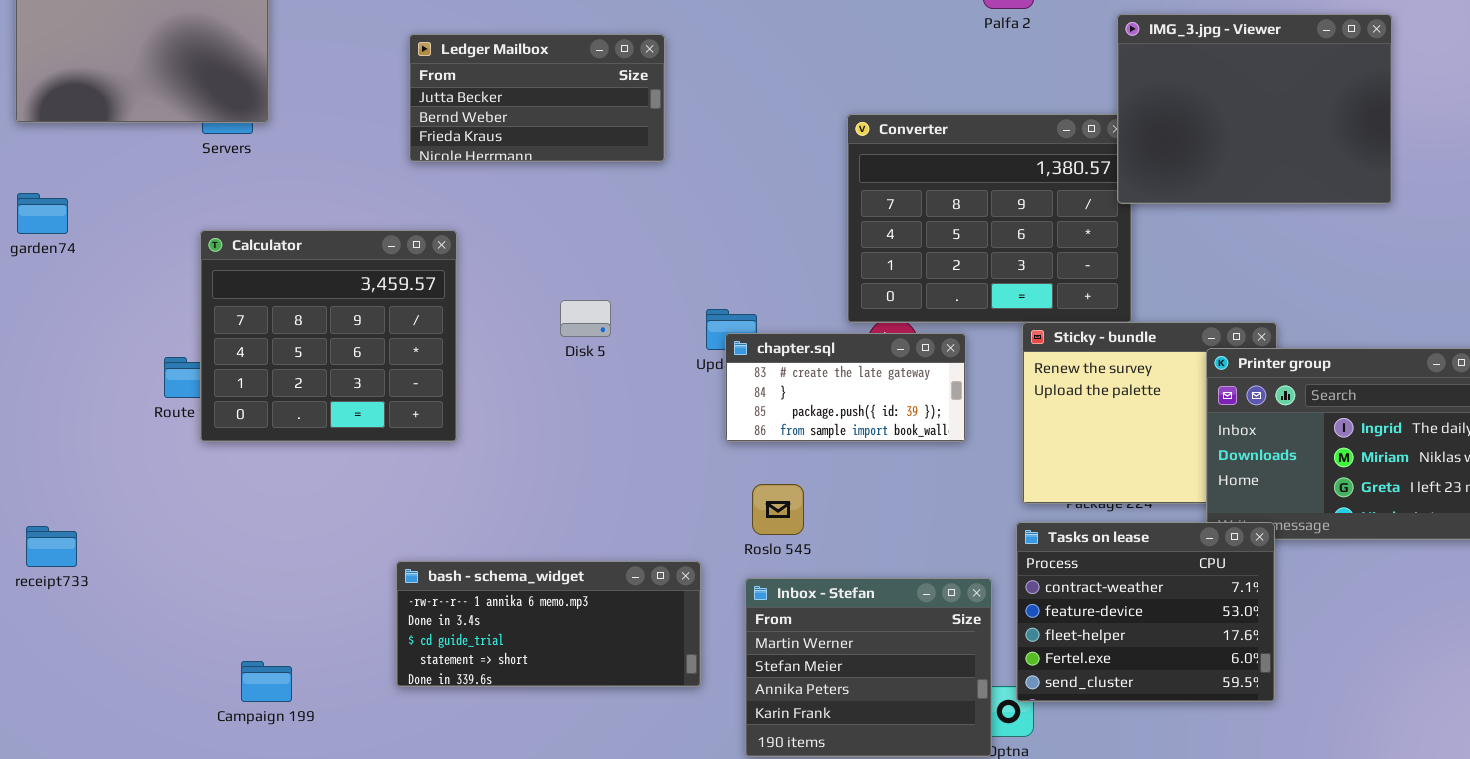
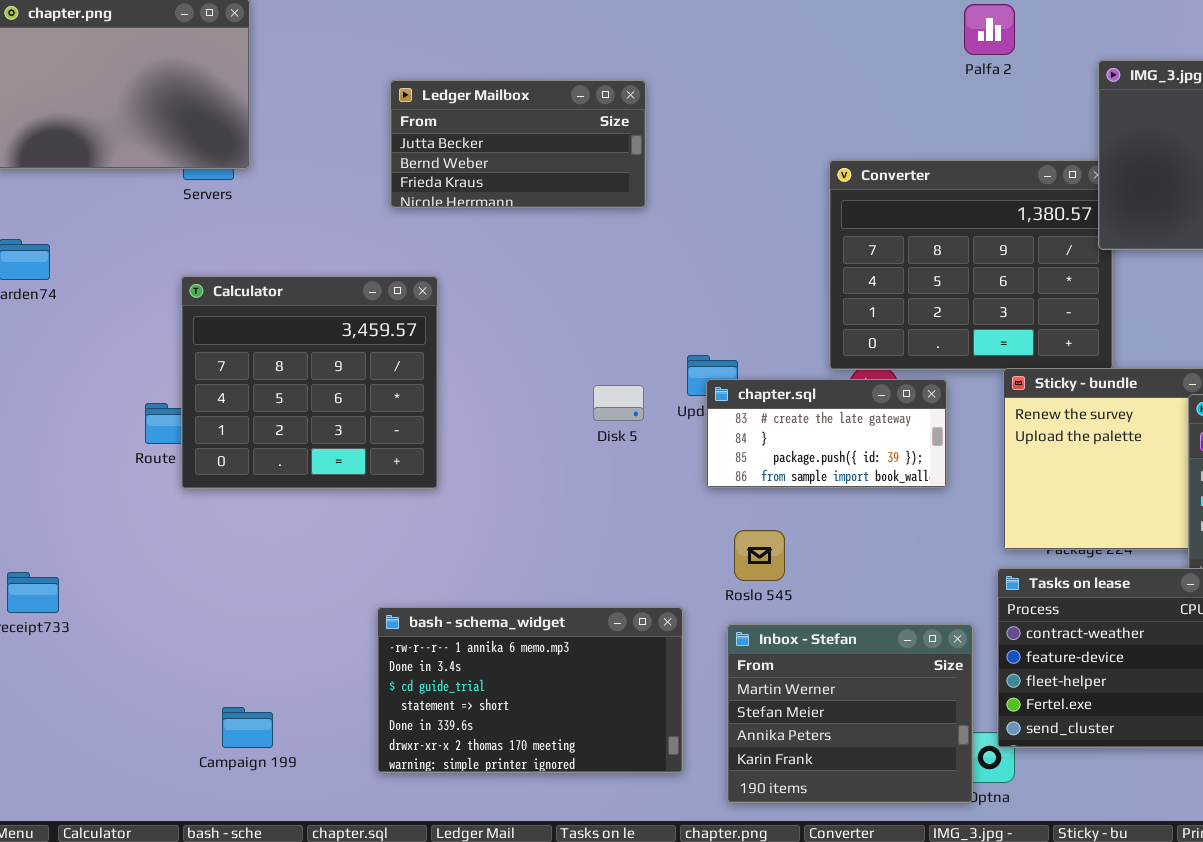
Disk 5: [560,300,611,337] -> [593,385,644,421], moved
bash - schema_widget: [396,561,701,687] -> [377,607,683,773], resized

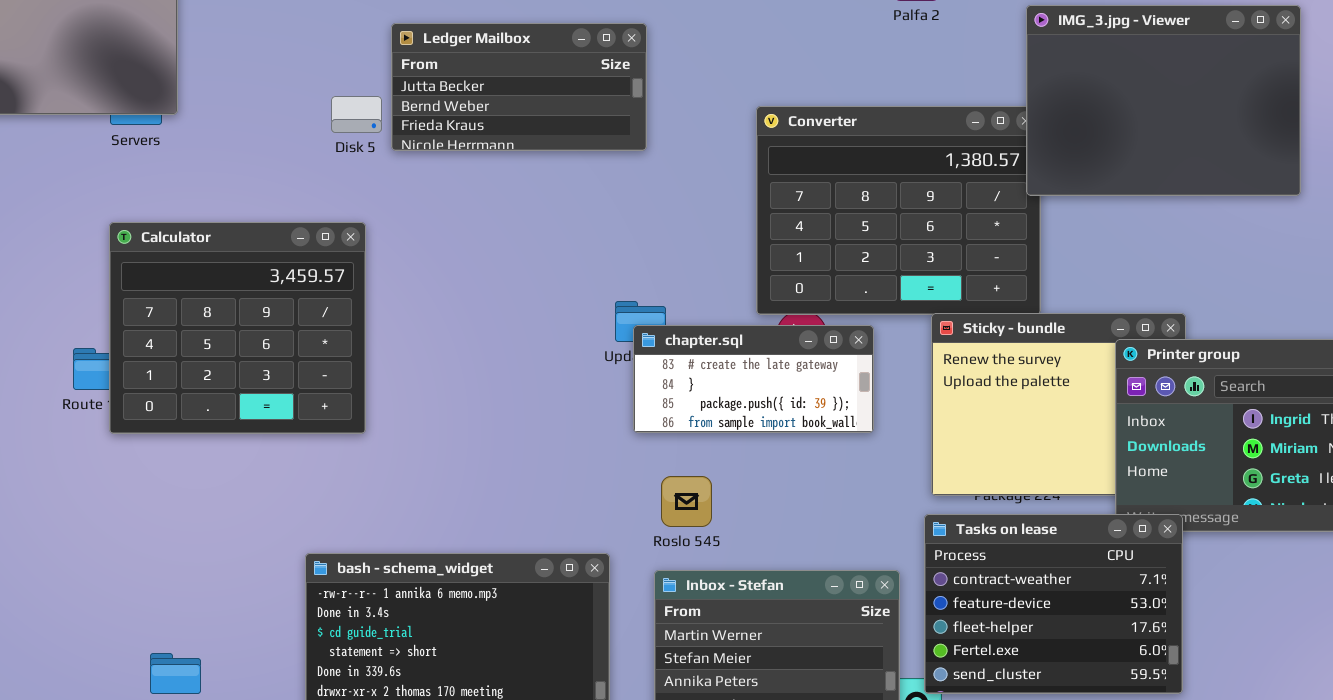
Ledger Mailbox: [390,80,646,208] -> [391,23,647,151], moved
Disk 5: [593,385,644,421] -> [331,96,382,133], moved

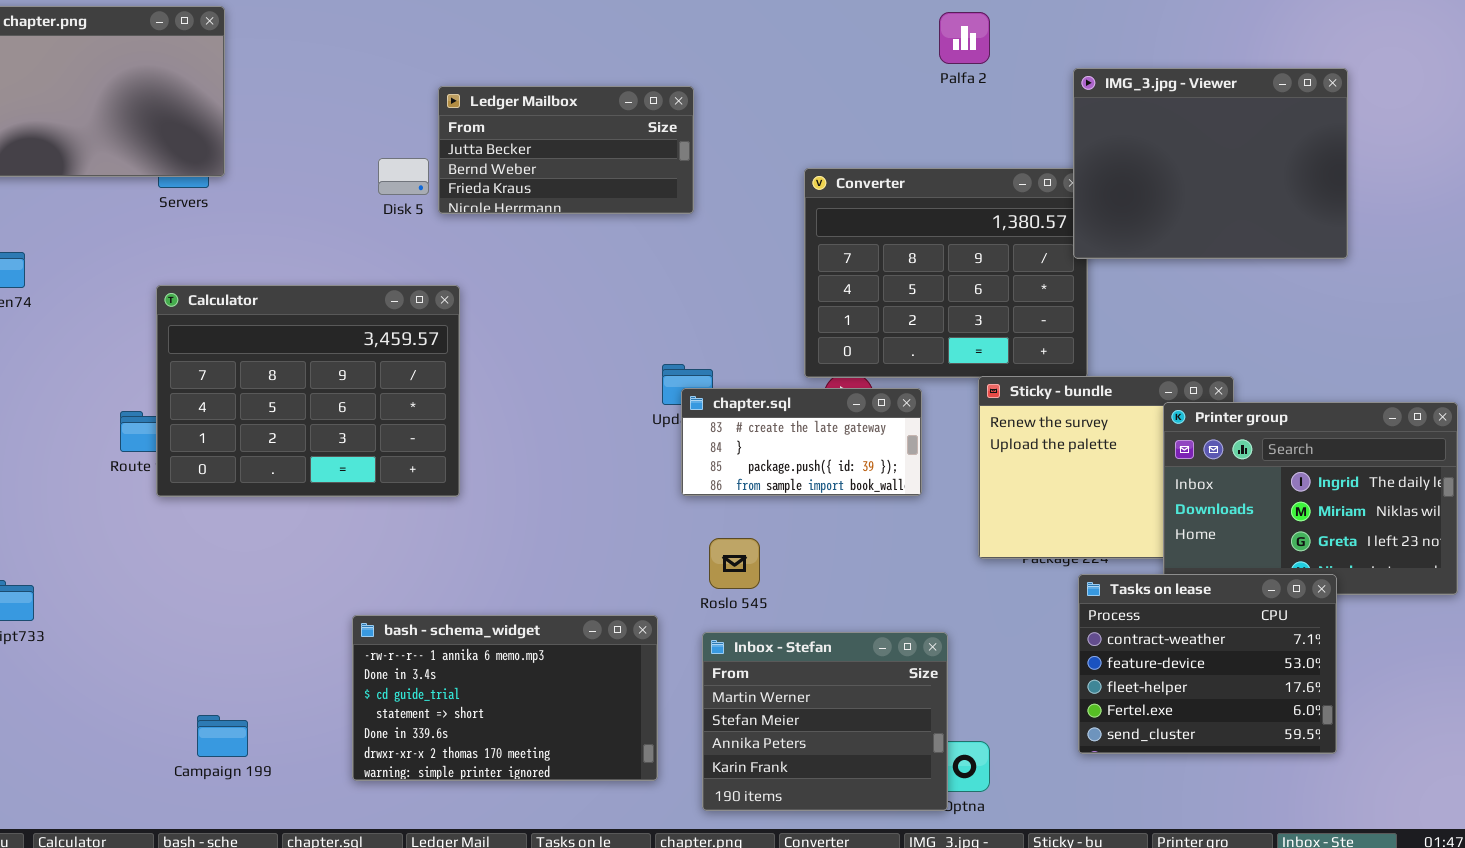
Calculator: [109,222,366,434] -> [156,285,460,497], resized
Tasks on lease: [924,514,1183,694] -> [1078,574,1337,754], moved

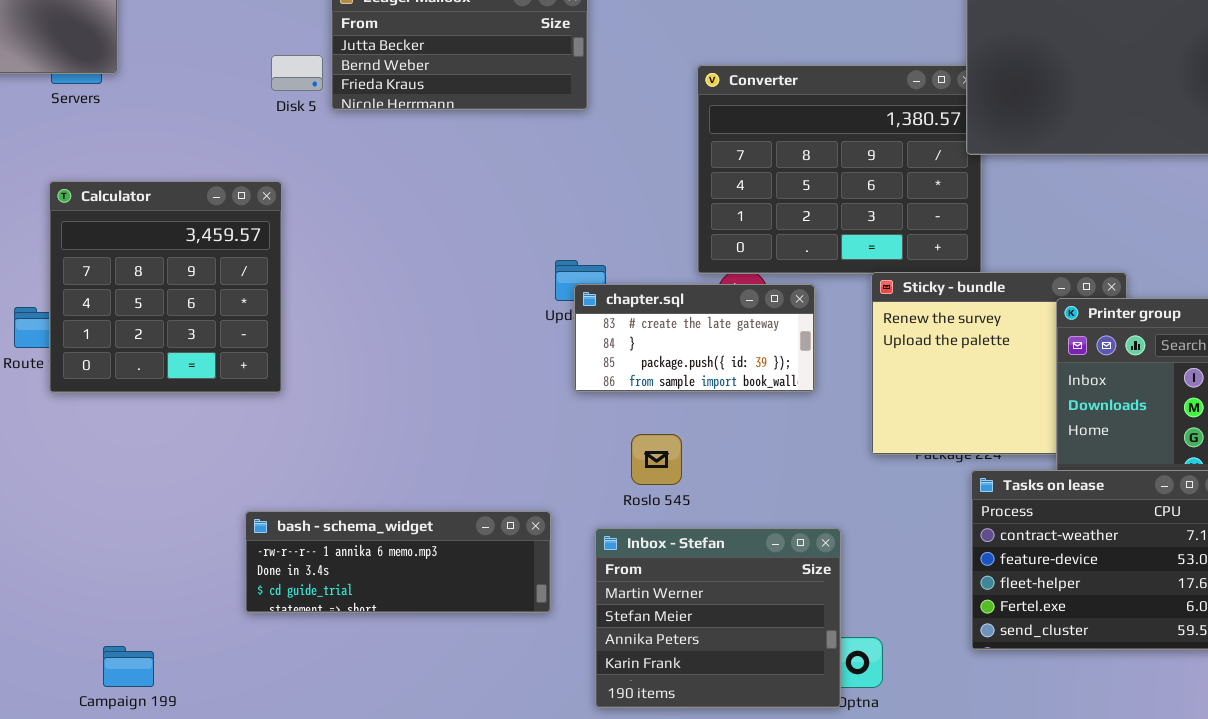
Calculator: [156,285,460,497] -> [49,181,282,393], resized
Roslo 545: [709,538,760,589] -> [631,434,682,485], moved
bash - schema_widget: [352,615,658,781] -> [245,511,551,613], resized
Campaign 199: [197,715,248,757] -> [103,646,154,687], moved

